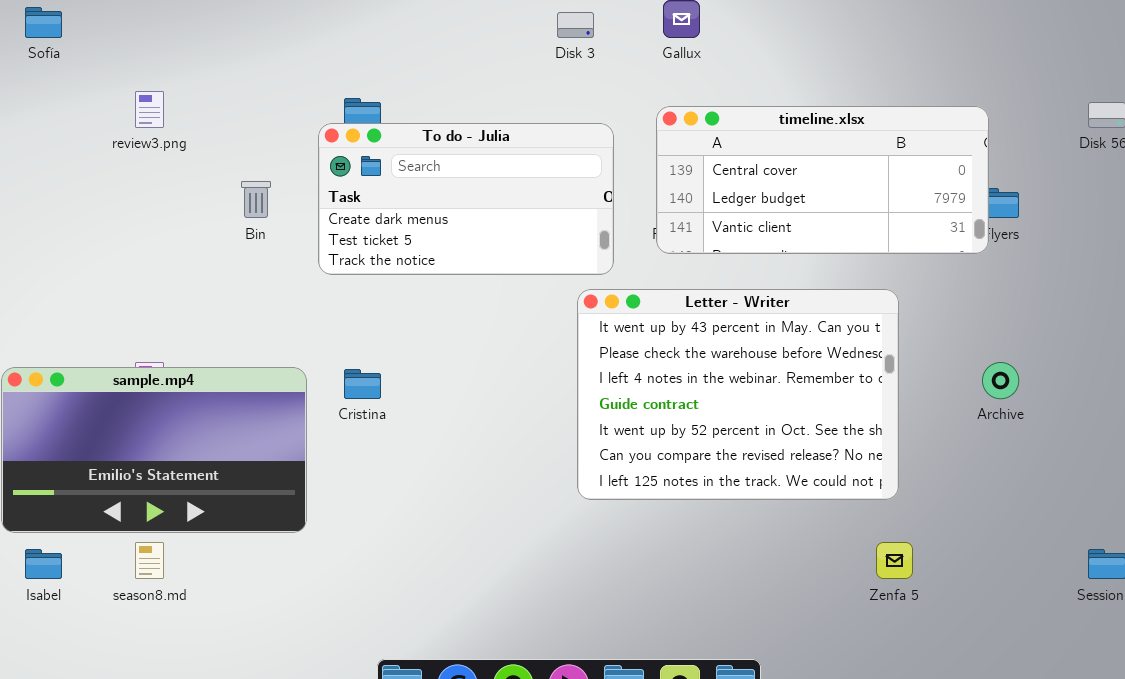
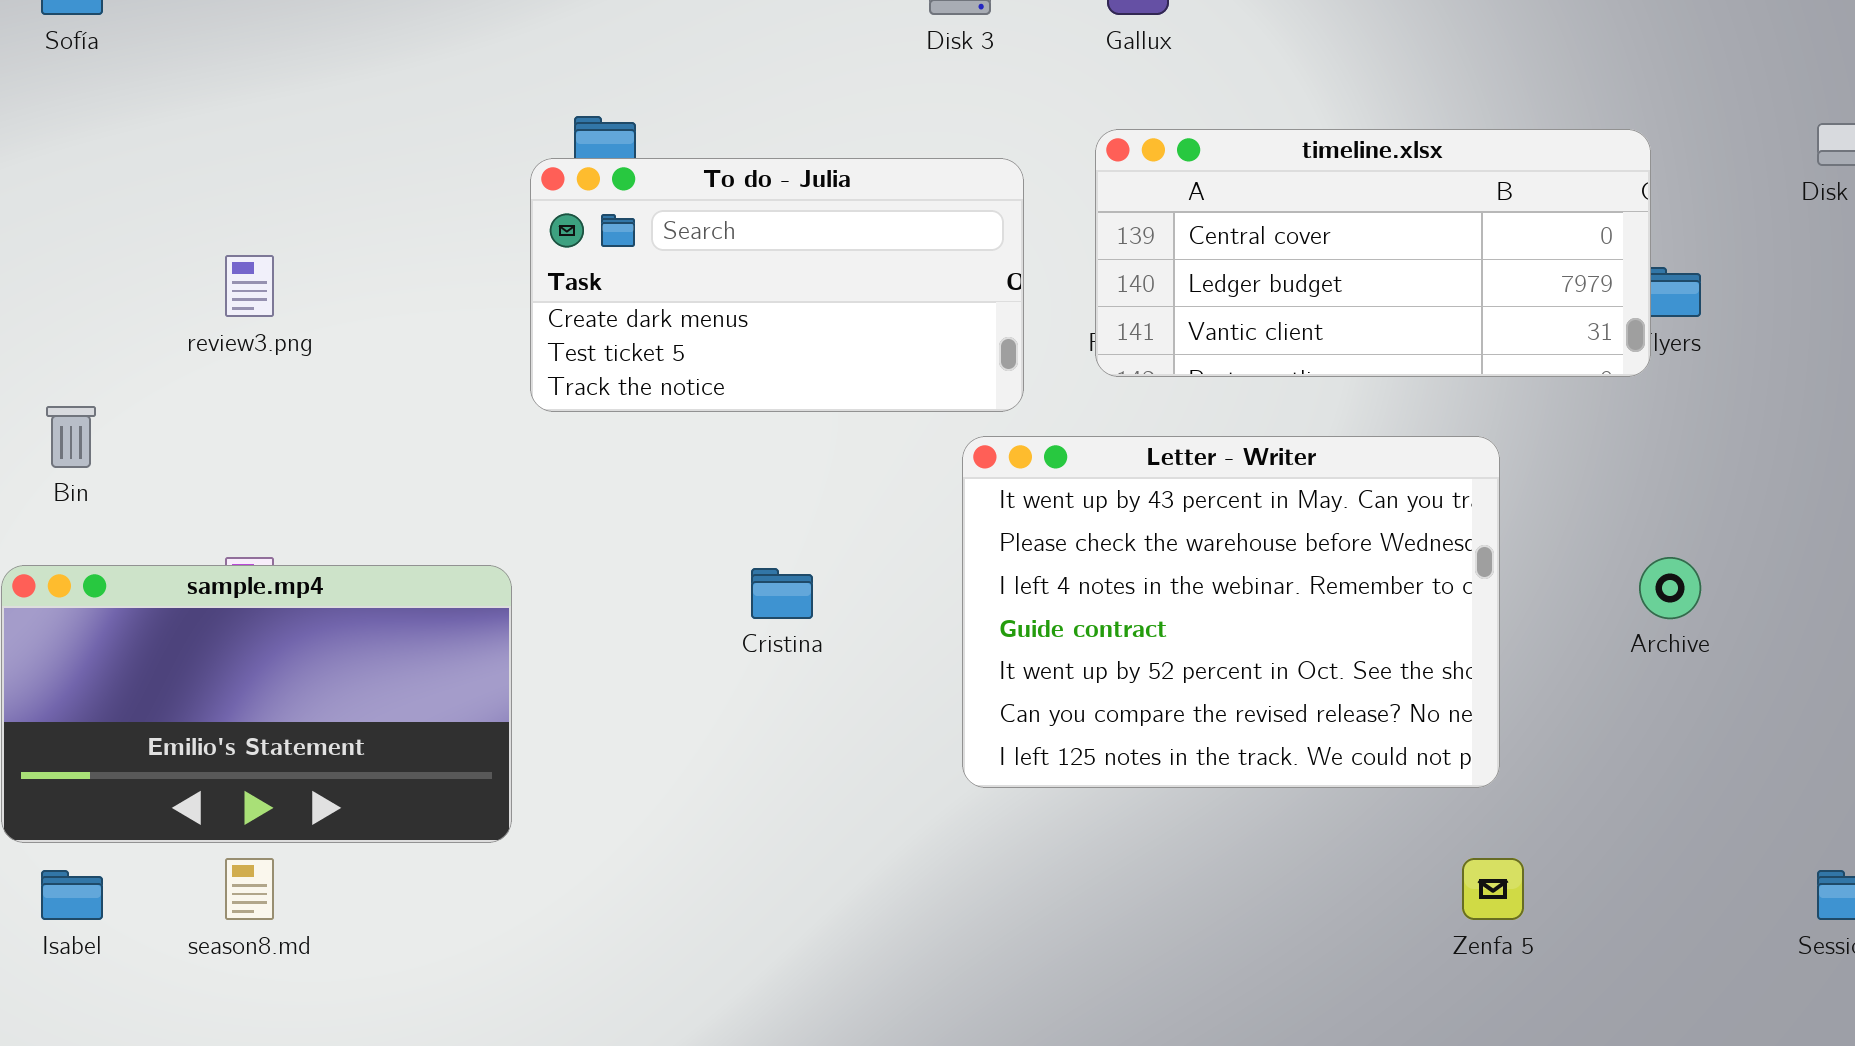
review3.png: [135,91,164,128] -> [225,255,274,317], moved
Bin: [241,181,271,218] -> [46,406,96,468], moved
Cristina: [344,369,381,399] -> [751,568,813,619], moved

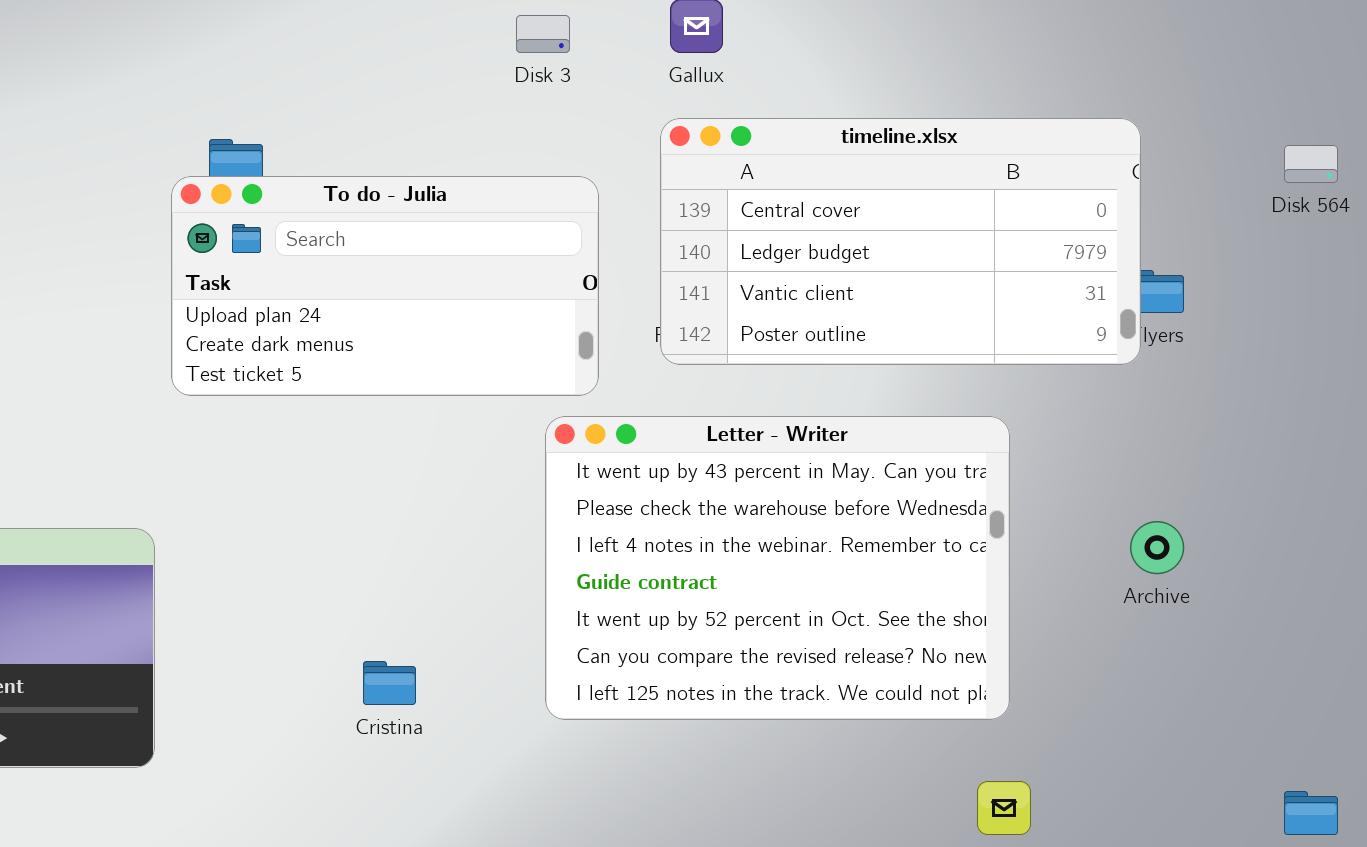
timeline.xlsx: [1095,129,1651,377] -> [660,118,1141,365], resized
To do - Julia: [530,158,1024,412] -> [171,176,599,396], scrolled up 1 row
Cristina: [751,568,813,619] -> [363,661,416,705], moved

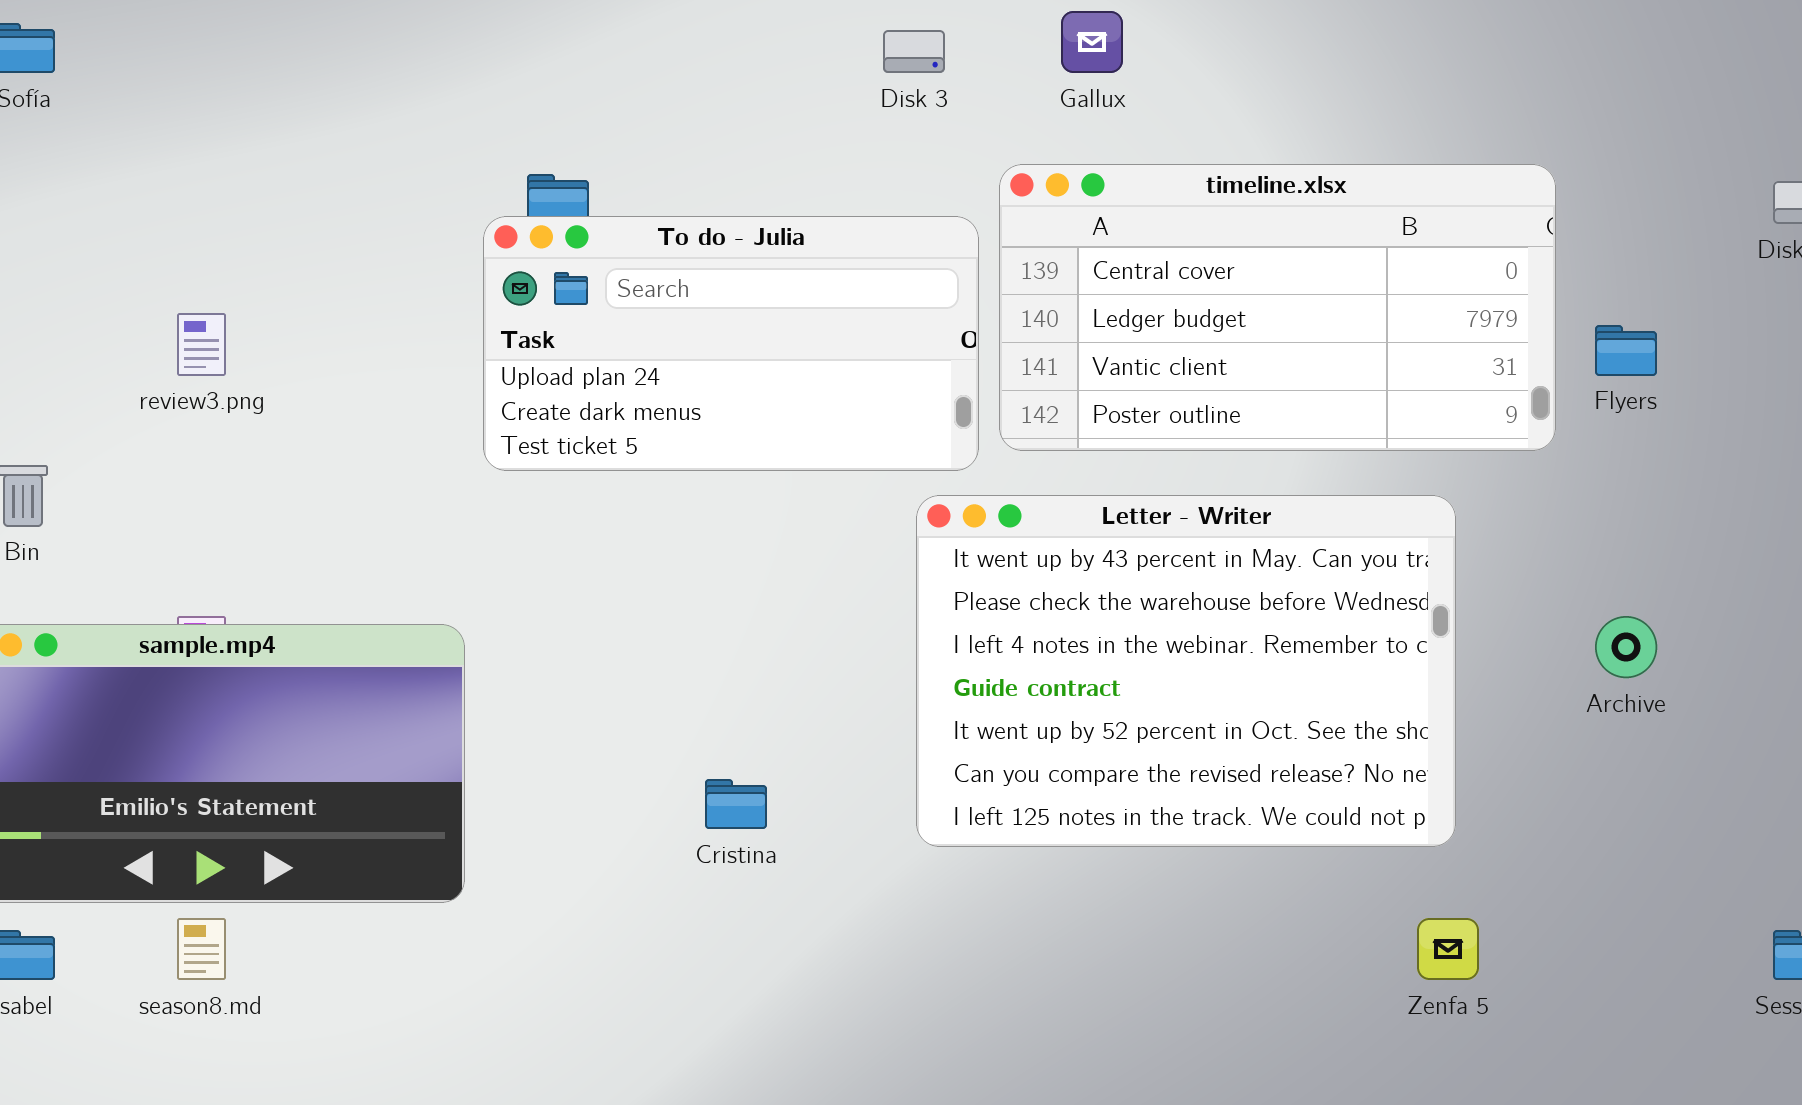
timeline.xlsx: [660,118,1141,365] -> [999,164,1556,451], moved

